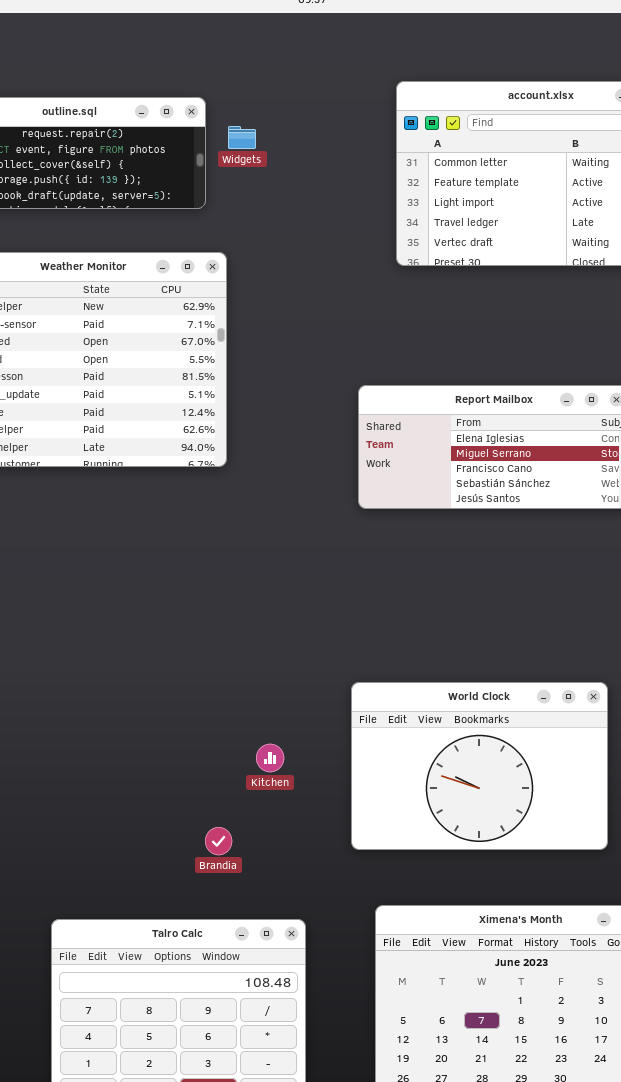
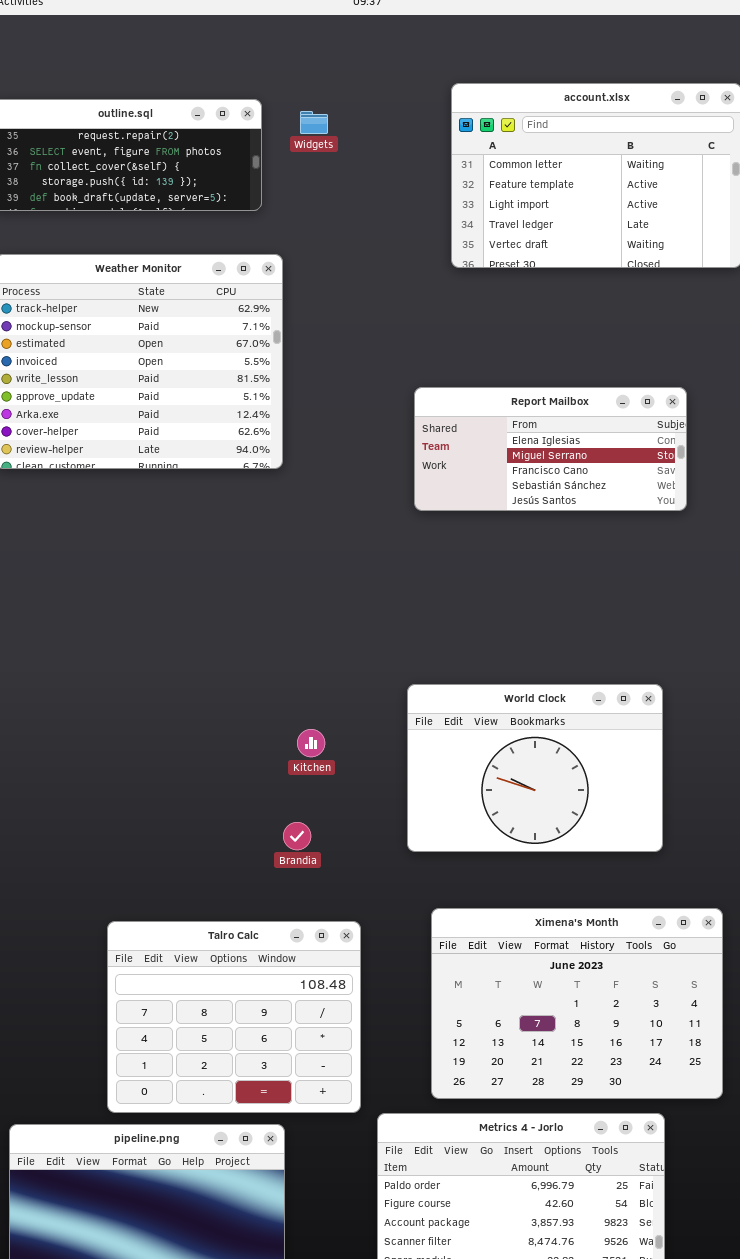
Widgets: [228,126,256,149] -> [300,111,328,134], moved
Kitchen: [256,744,284,772] -> [297,729,325,757], moved
Brandia: [205,827,232,855] -> [283,822,311,850], moved

